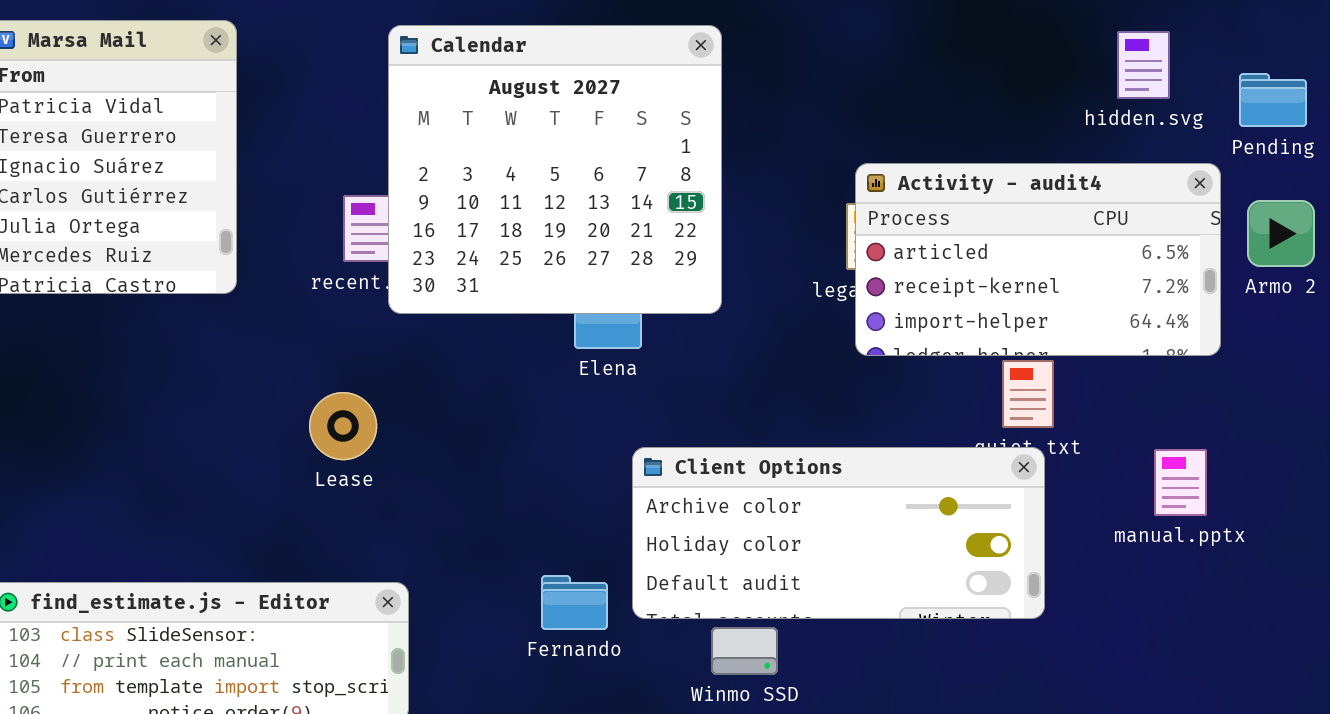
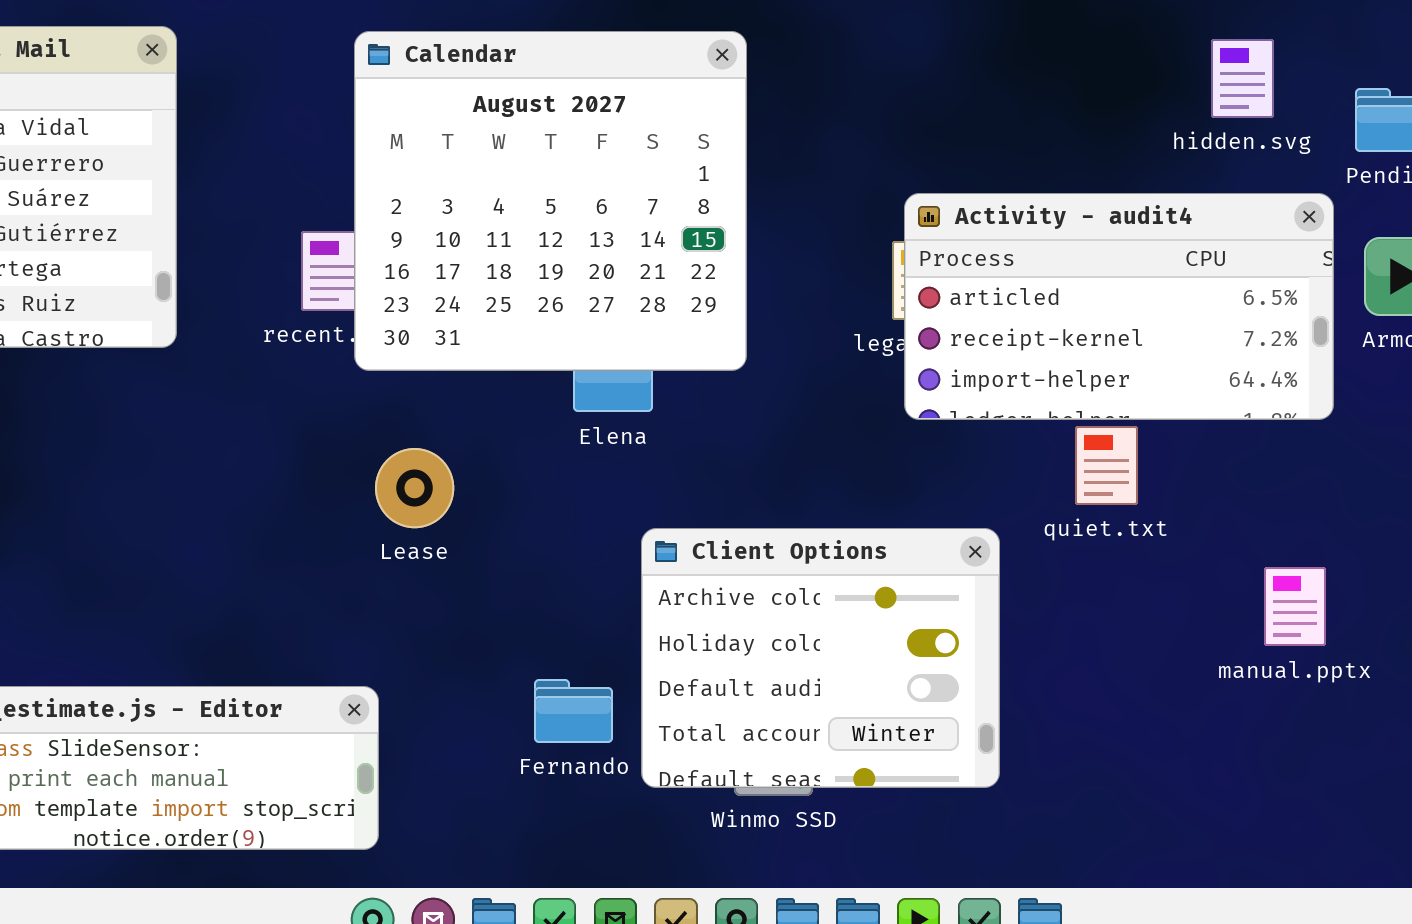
Lease: [309,392,377,460] -> [375,448,454,528], moved
Client Options: [632,447,1045,619] -> [641,528,1000,788], resized
manual.pptx: [1154,449,1207,516] -> [1264,567,1326,646], moved

